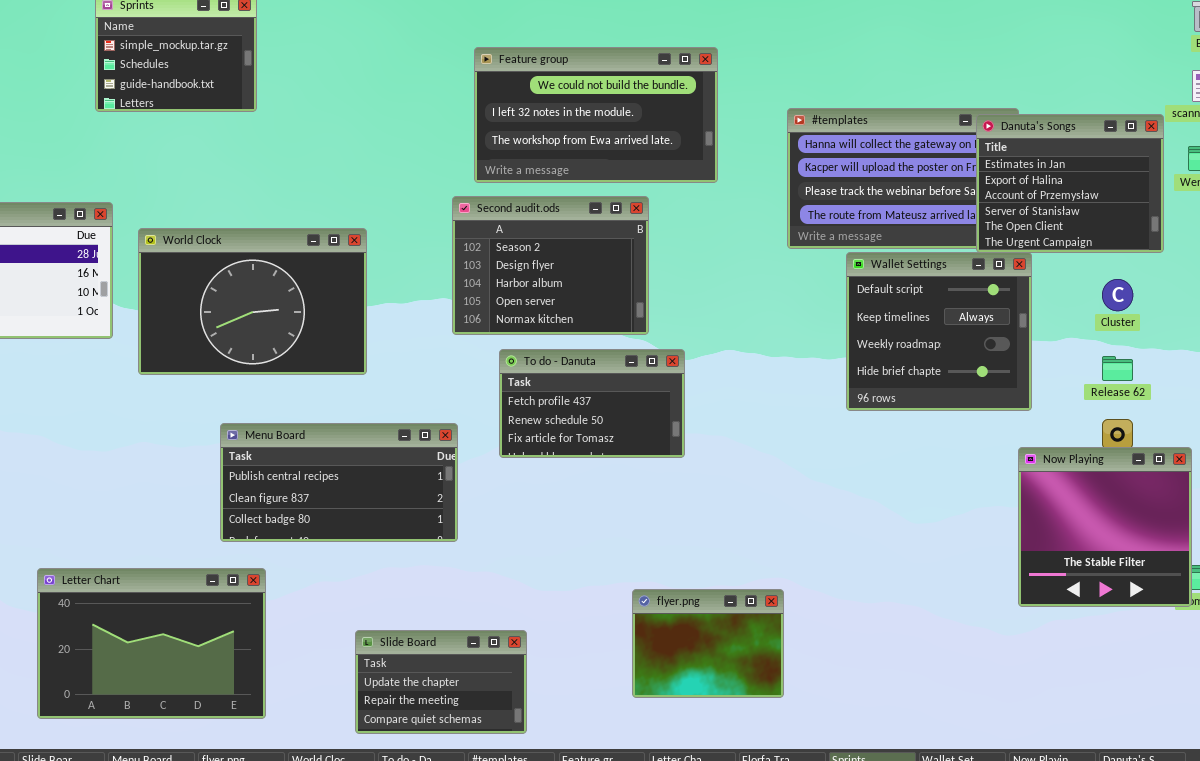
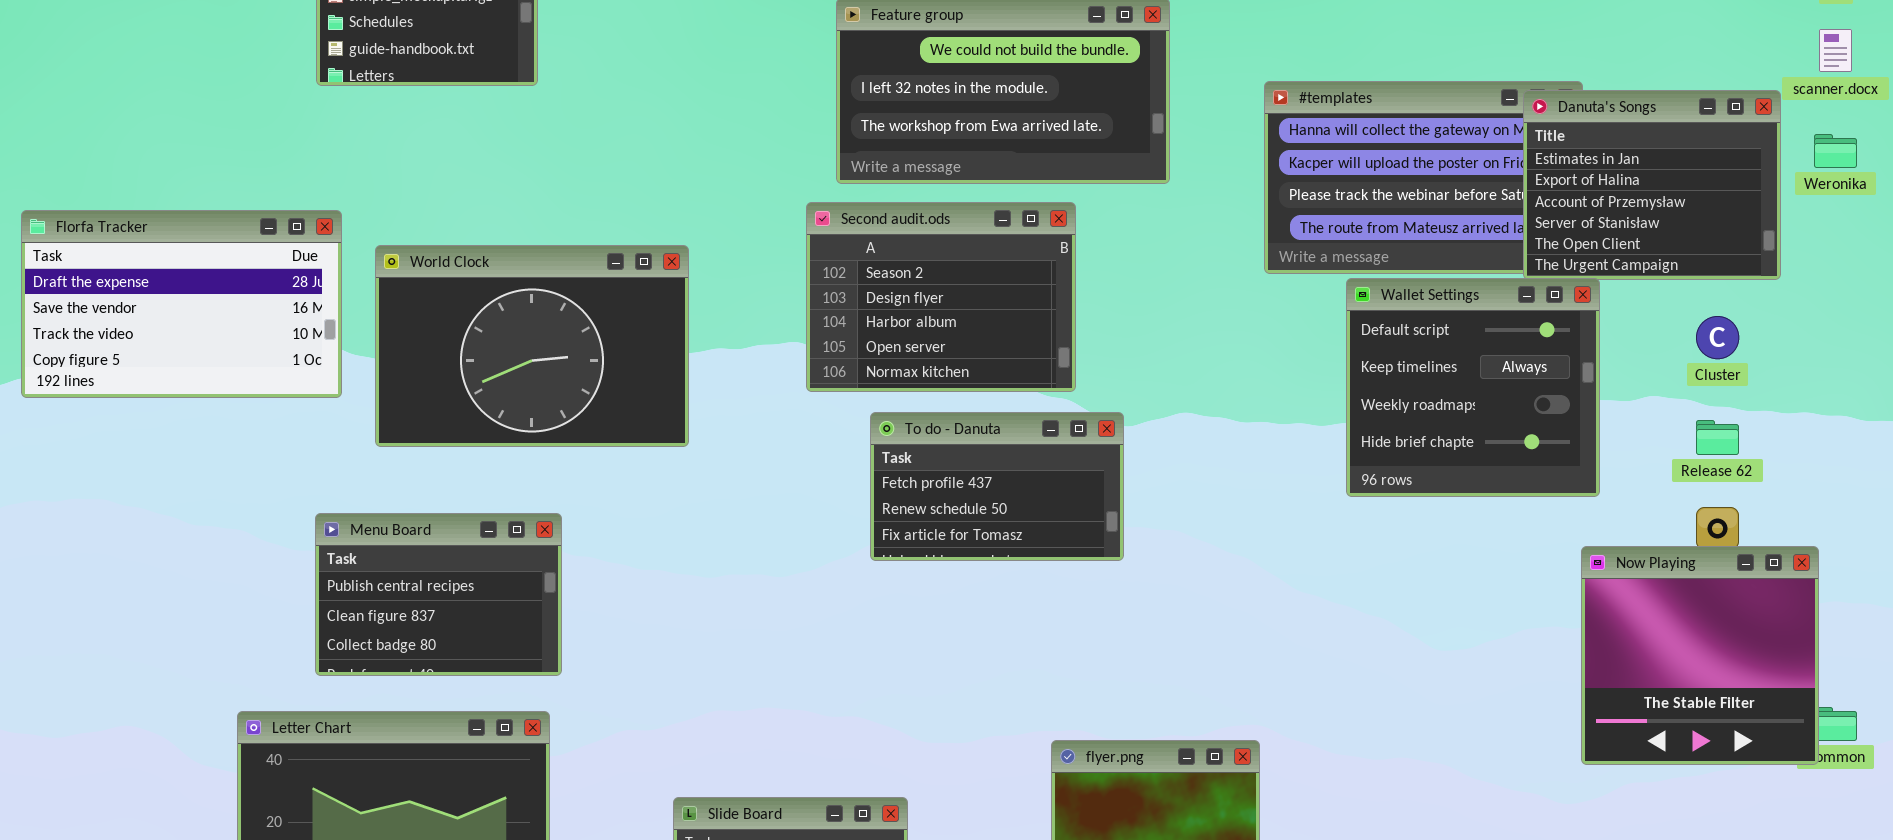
Menu Board: [220,423,458,542] -> [315,513,562,676], moved, resized

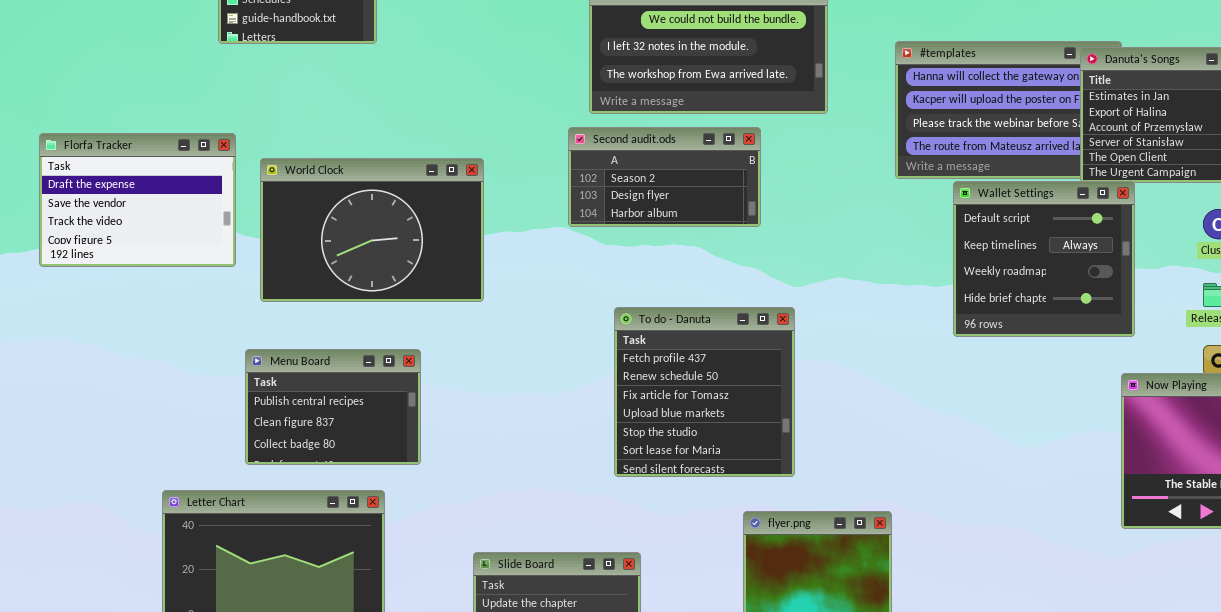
Second audit.ods: [806,202,1076,392] -> [568,127,761,227], resized
Florfa Tracker: [21,210,342,398] -> [39,133,236,267], resized
To do - Danuta: [870,412,1124,561] -> [614,307,795,477], moved, resized
Menu Board: [315,513,562,676] -> [245,349,421,465], moved

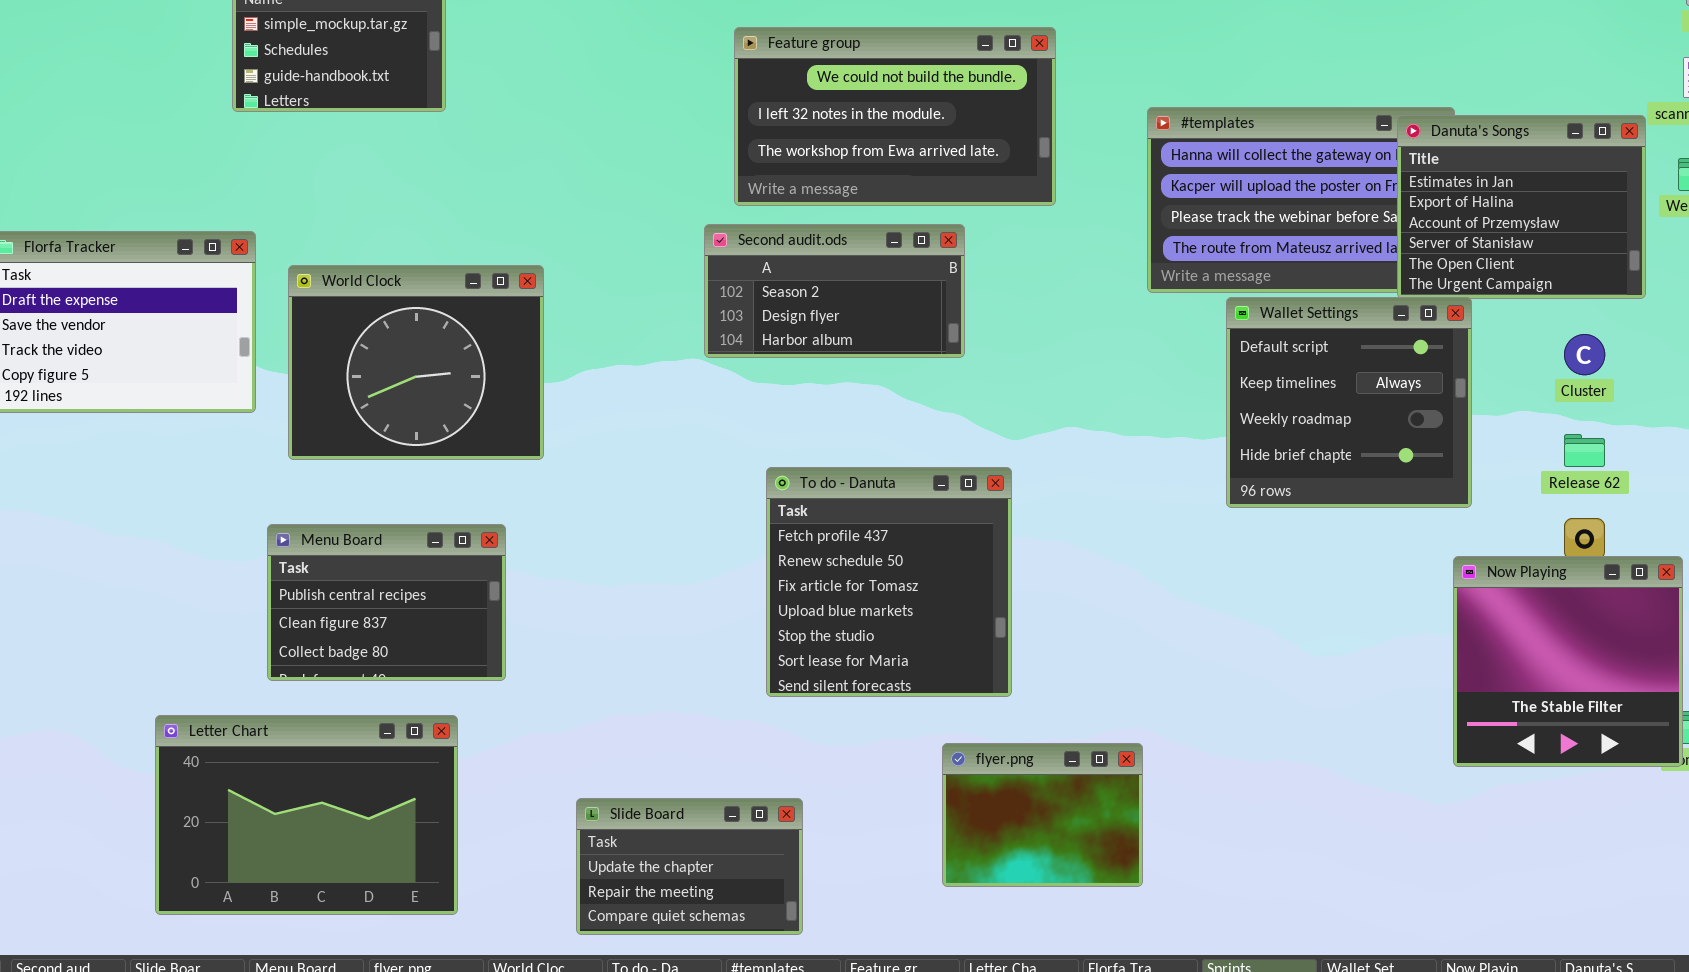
World Clock: [260,158,484,302] -> [288,265,544,460], resized

